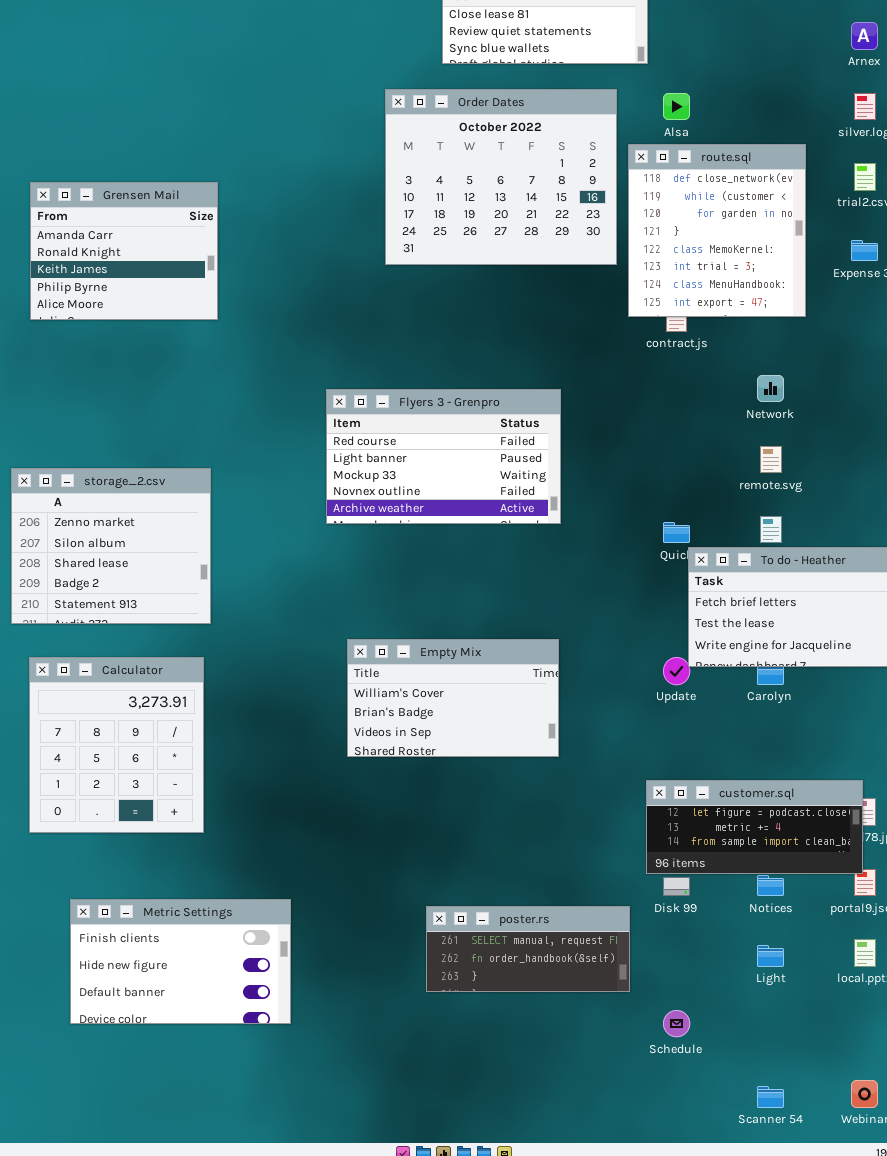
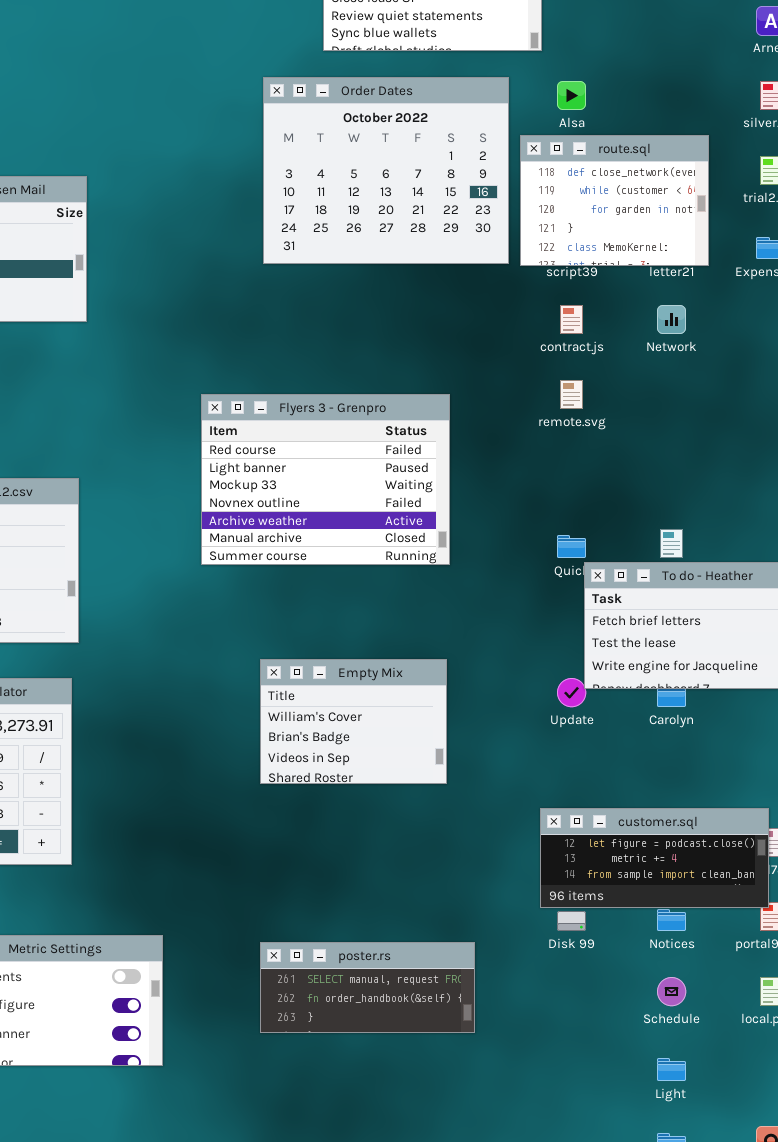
route.sql: [628,144,806,317] -> [520,135,709,266], resized
Network: [757,375,784,402] -> [657,305,686,334], moved
Flyers 3 - Grenpro: [326,389,561,524] -> [201,394,450,565], resized
remote.svg: [760,446,782,473] -> [560,380,583,409], moved
Empty Mix: [347,639,559,757] -> [260,659,447,784], resized
poster.rs: [426,906,630,992] -> [260,942,475,1033], moved
Light: [757,945,784,967] -> [657,1058,686,1081], moved
Schedule: [663,1010,690,1037] -> [657,977,686,1006], moved

